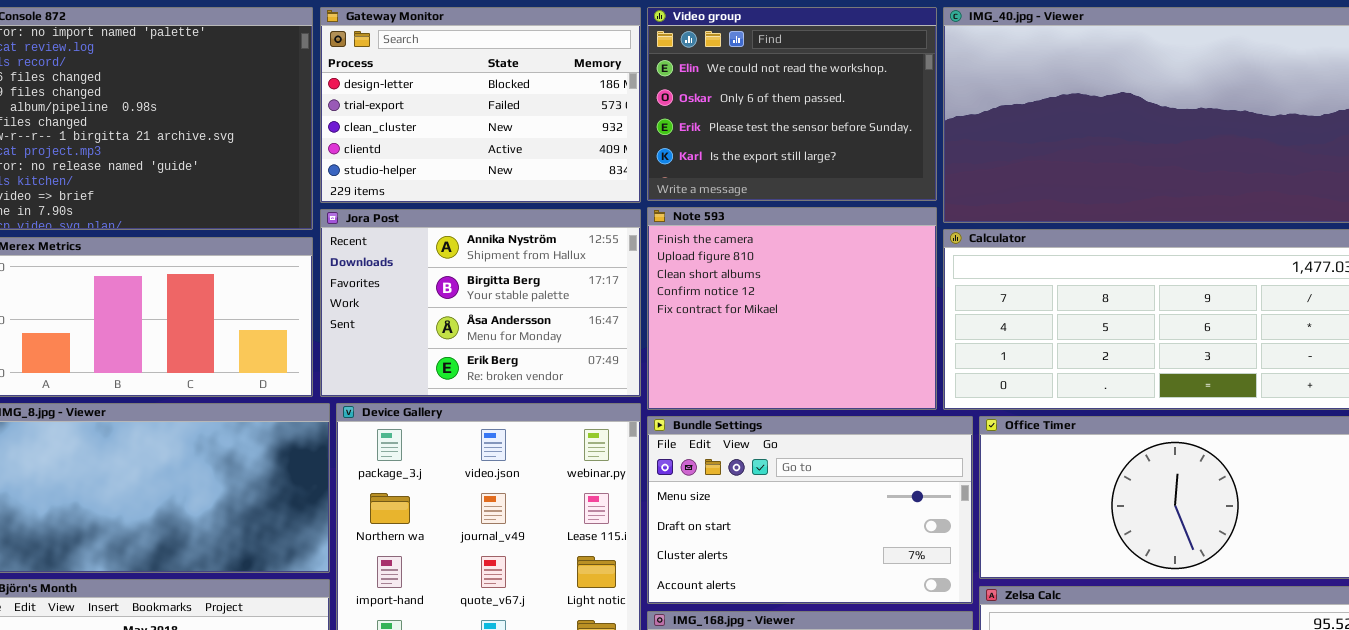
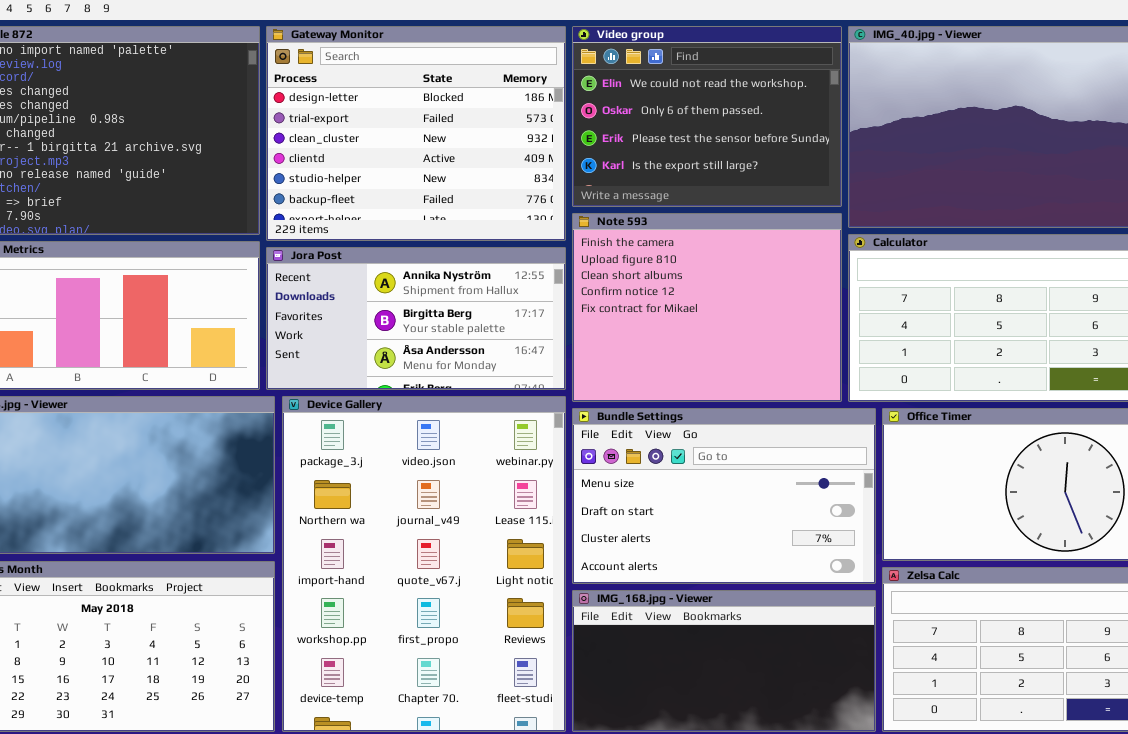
Gateway Monitor: [320,7,641,203] -> [266,26,566,241], resized
Jora Post: [320,209,641,397] -> [266,247,566,390], resized

